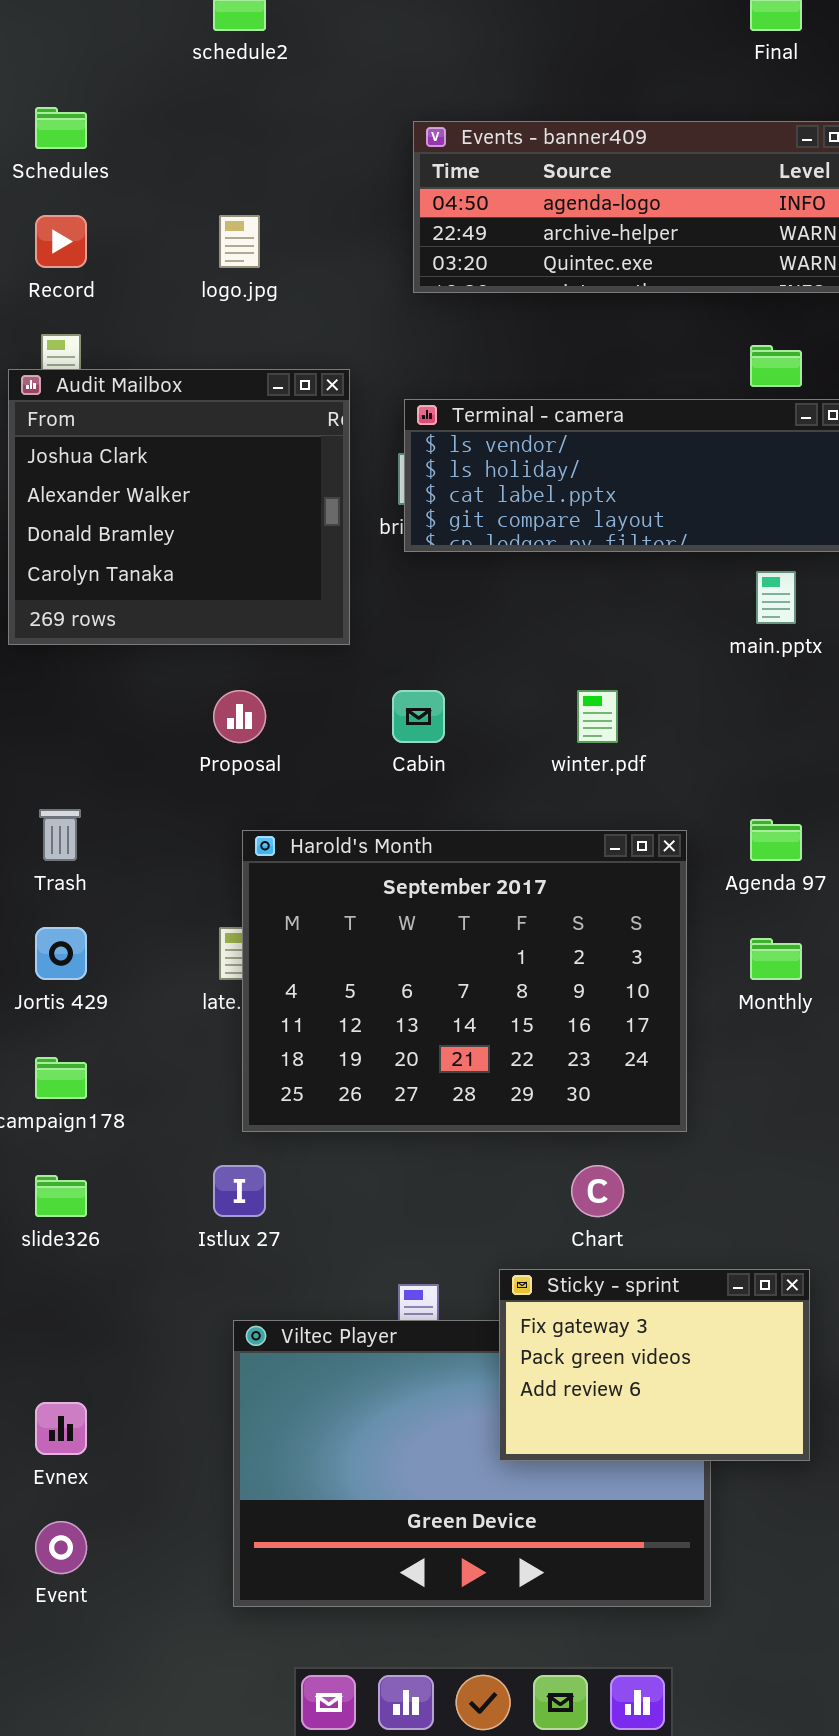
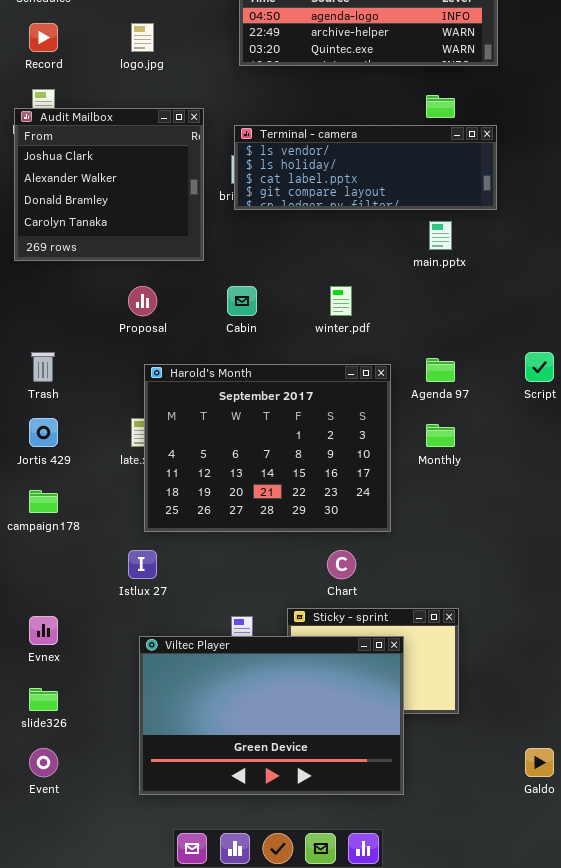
slide326: [35,1175,87,1217] -> [29,688,58,711], moved
Viltec Player: [233,1320,711,1607] -> [139,636,404,795], raised
Evnex: [35,1402,87,1455] -> [29,616,58,645], moved

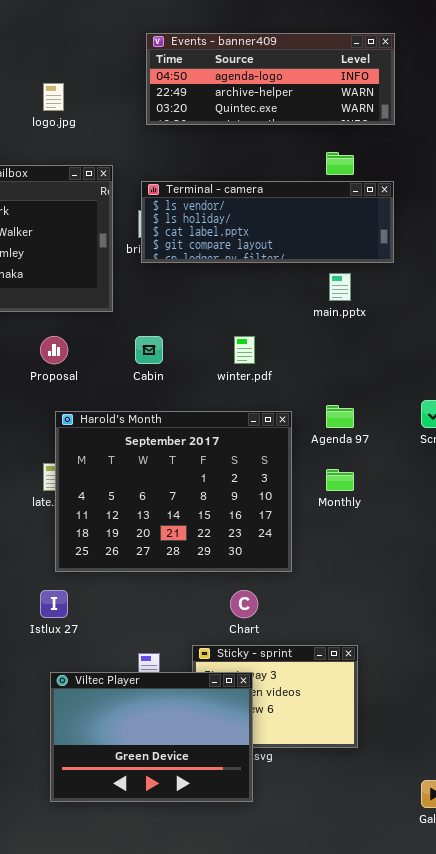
Viltec Player: [139,636,404,795] -> [50,672,253,802], resized

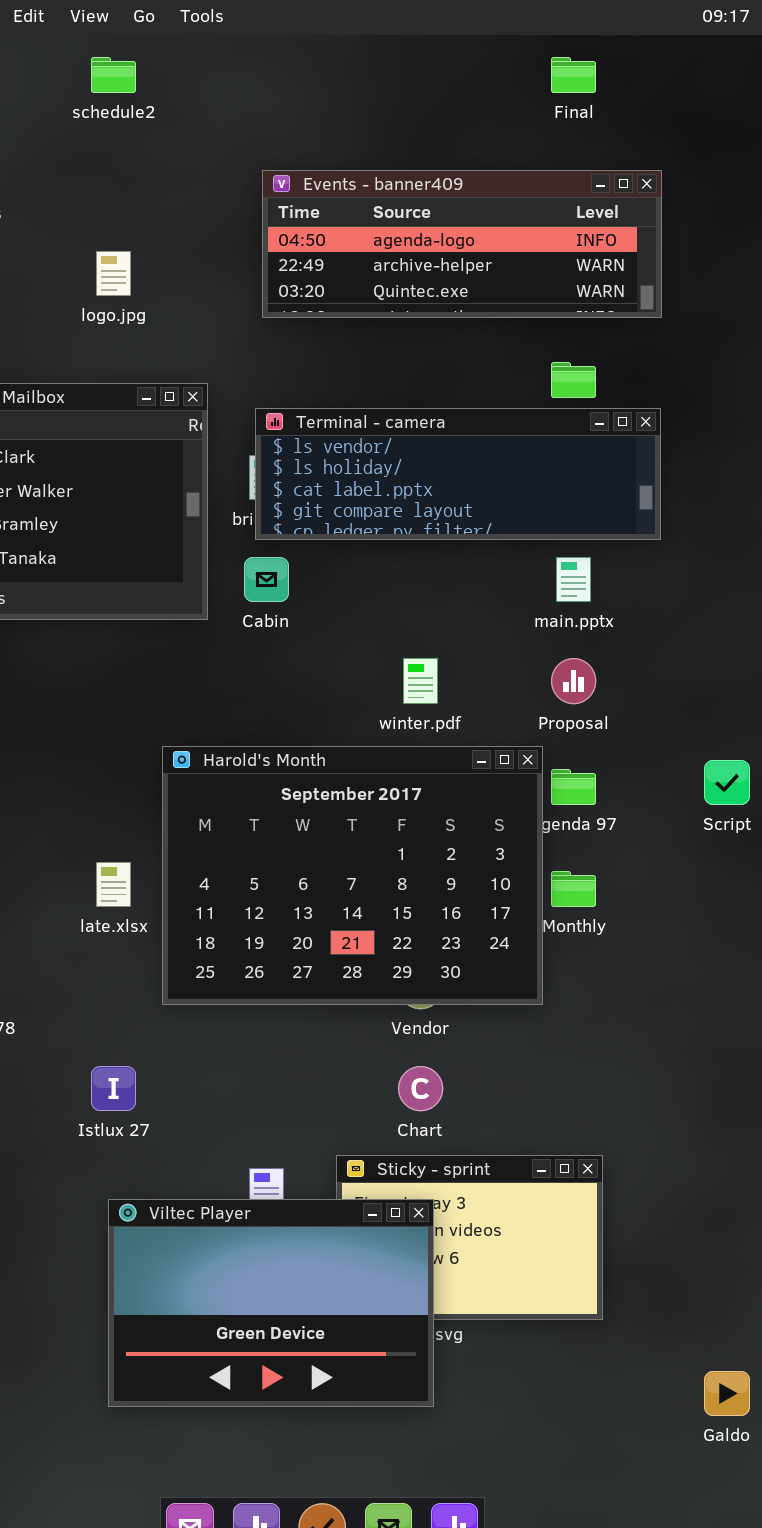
Proposal: [40,336,68,364] -> [551,658,596,704], moved
Cabin: [135,336,163,364] -> [244,557,289,602], moved
Harold's Month: [55,411,292,572] -> [162,746,543,1005], moved

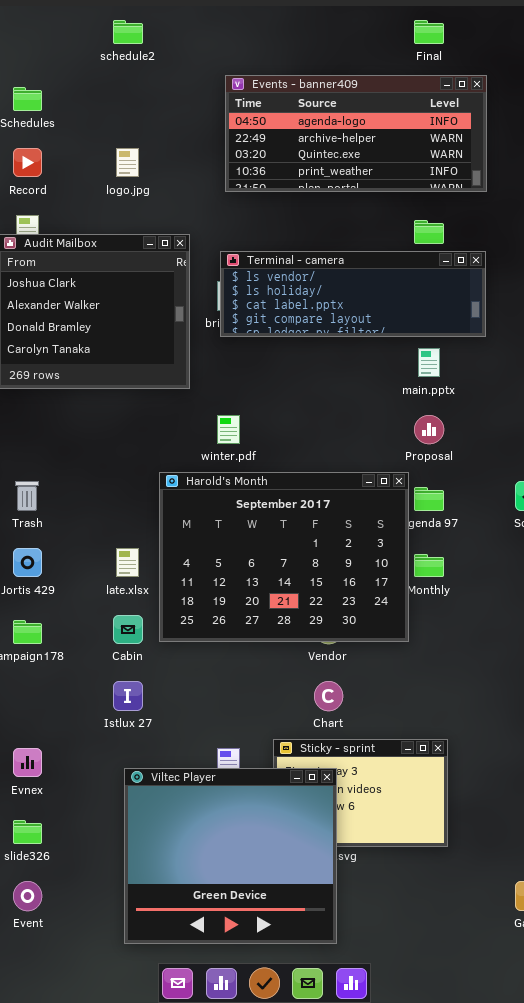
Events - banner409: [262,170,662,318] -> [225,75,487,192], resized
Cabin: [244,557,289,602] -> [113,615,143,644], moved
winter.pdf: [403,658,438,704] -> [217,415,240,444], moved
Viltec Player: [108,1199,434,1407] -> [124,768,337,944], resized

